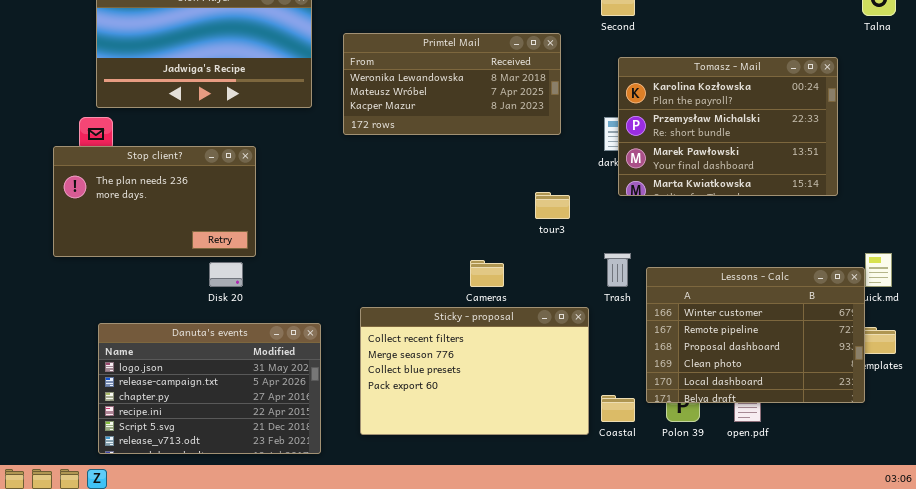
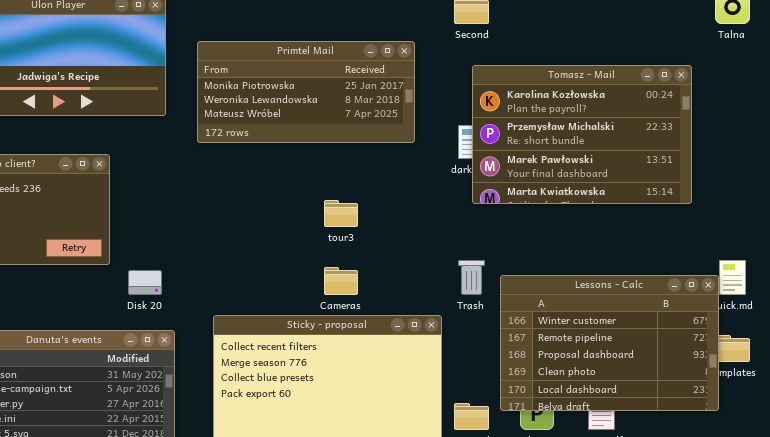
Primtel Mail: [343,33,561,135] -> [197,41,415,143], scrolled up 1 row
tour3: [535,192,570,219] -> [324,200,358,227], moved
Disk 20: [209,262,243,287] -> [128,270,162,295], moved

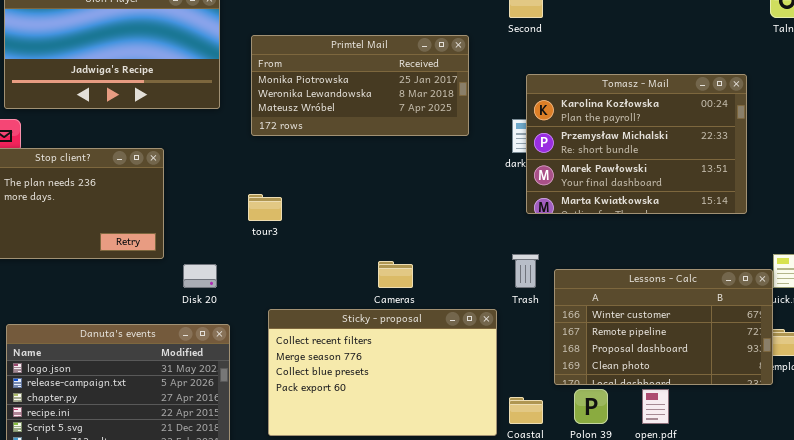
Tomasz - Mail: [472,65,692,204] -> [526,74,747,214], moved
tour3: [324,200,358,227] -> [248,194,282,221], moved
Lessons - Calc: [500,275,719,411] -> [554,269,773,385], resized

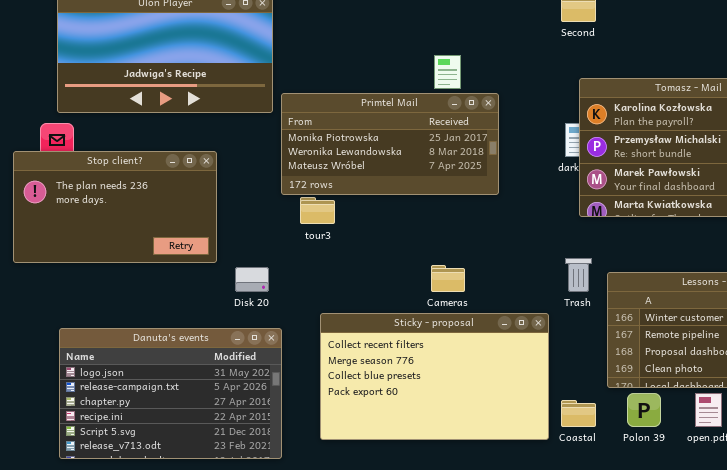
Primtel Mail: [251,35,469,136] -> [281,93,499,195], moved

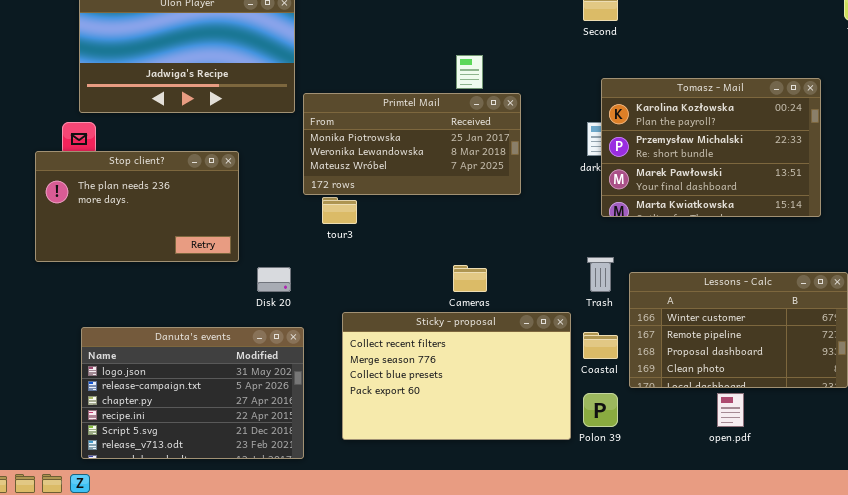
Polon 39: [627,393,661,427] -> [583,393,618,427], moved
Coastal: [561,400,596,427] -> [583,332,618,359], moved

